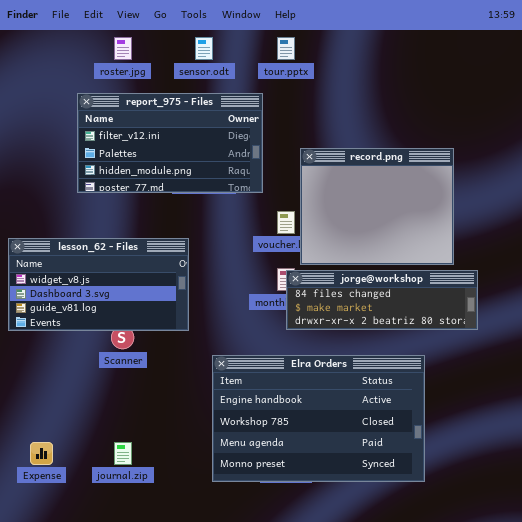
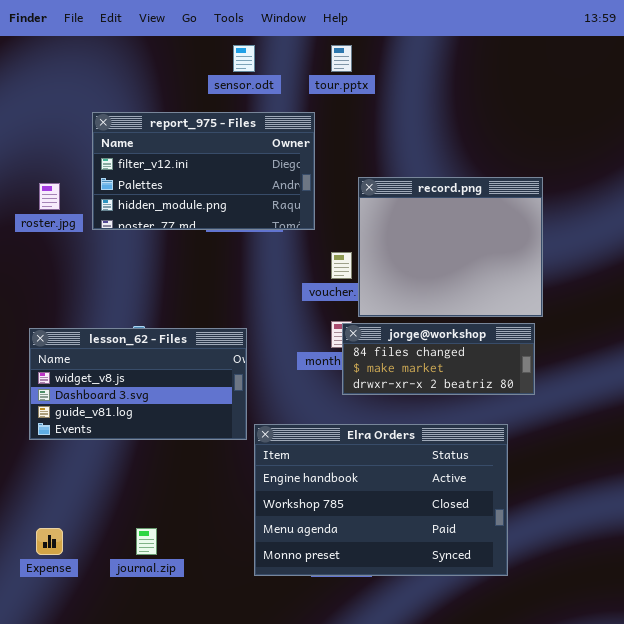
roster.jpg: [114,37,132,60] -> [39,183,60,210], moved
lesson_62 - Files: [8,238,189,331] -> [29,328,247,440], moved
jorge@workshop: [286,270,478,330] -> [342,323,535,395], resized

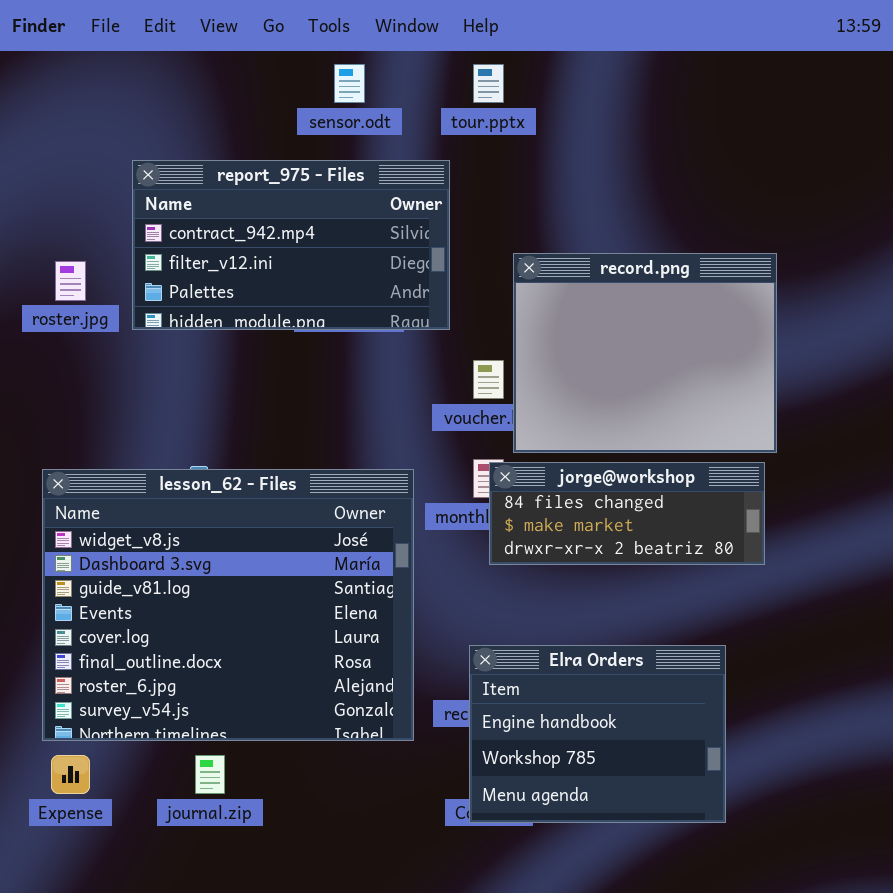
report_975 - Files: [92,112,315,230] -> [132,160,450,330], scrolled up 1 row
lesson_62 - Files: [29,328,247,440] -> [42,469,414,741], resized
Elra Orders: [254,424,508,576] -> [469,645,726,823], resized

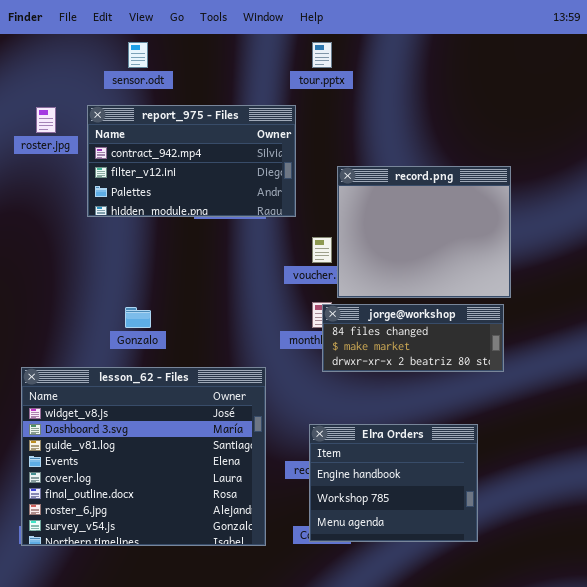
sensor.odt: [334,64,365,103] -> [128,42,148,68], moved
roster.jpg: [55,261,86,301] -> [36,107,56,133], moved
lesson_62 - Files: [42,469,414,741] -> [21,367,266,546], moved

